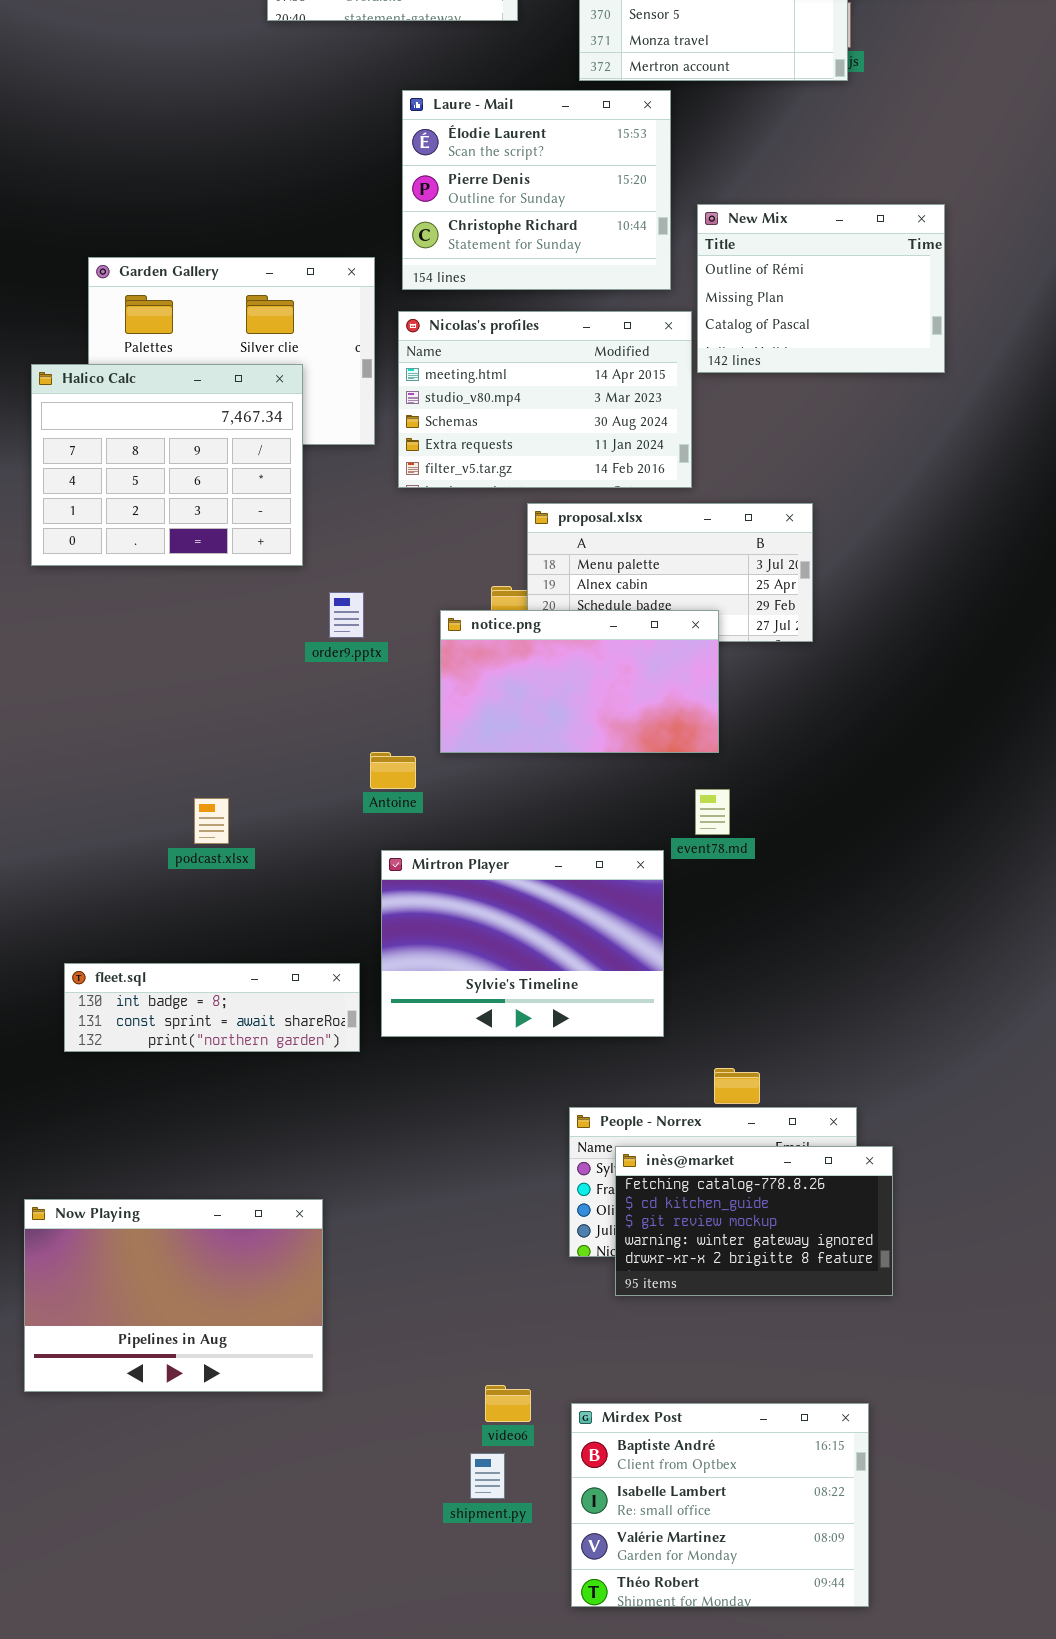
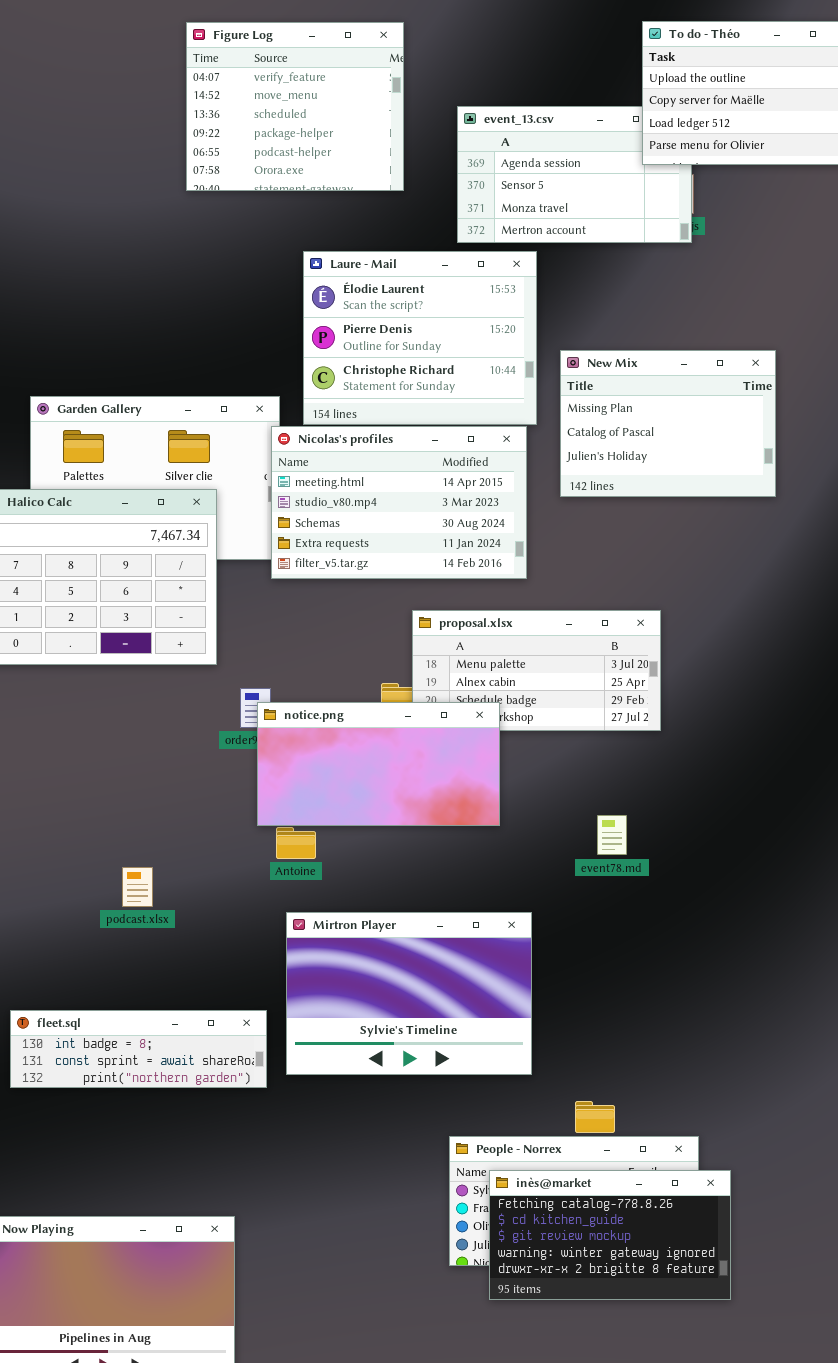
New Mix: [697,204,945,373] -> [560,350,776,497], scrolled down 1 row
Nicolas's profiles: [398,311,692,488] -> [271,426,527,579], moved
notice.png: [440,610,719,753] -> [257,702,500,826], moved
event78.md: [695,789,730,835] -> [597,815,627,855], moved

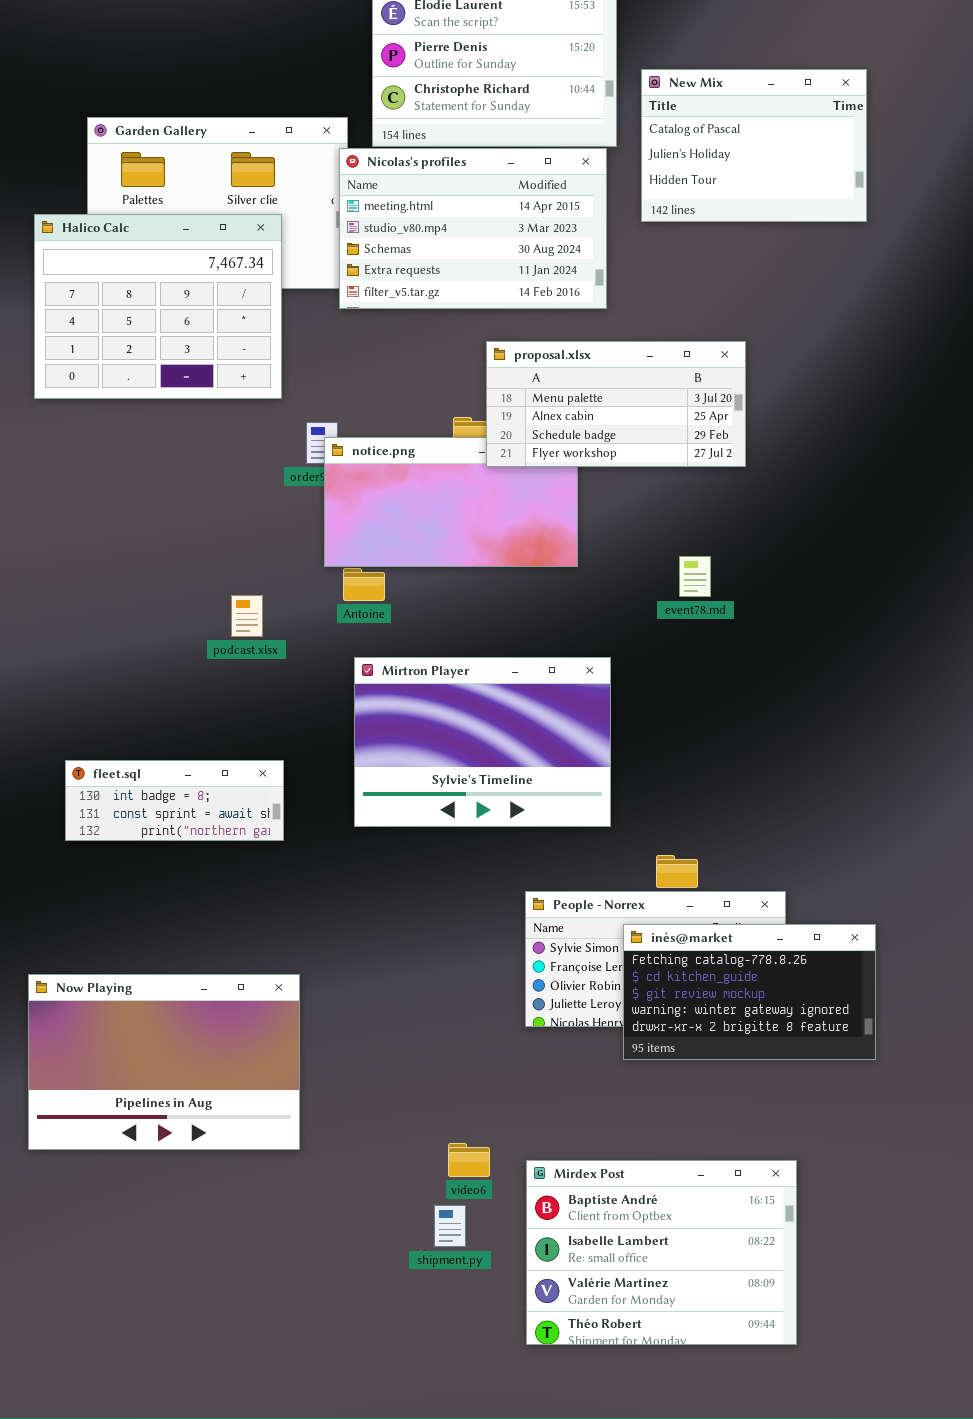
New Mix: [560,350,776,497] -> [641,69,867,222], scrolled down 1 row
proposal.xlsx: [412,610,661,731] -> [486,341,746,467], raised
podcast.xlsx: [122,867,153,907] -> [231,595,263,637], moved
fleet.sql: [10,1010,267,1088] -> [65,760,284,841], resized
inès@market: [489,1170,731,1300] -> [623,924,876,1060], moved

